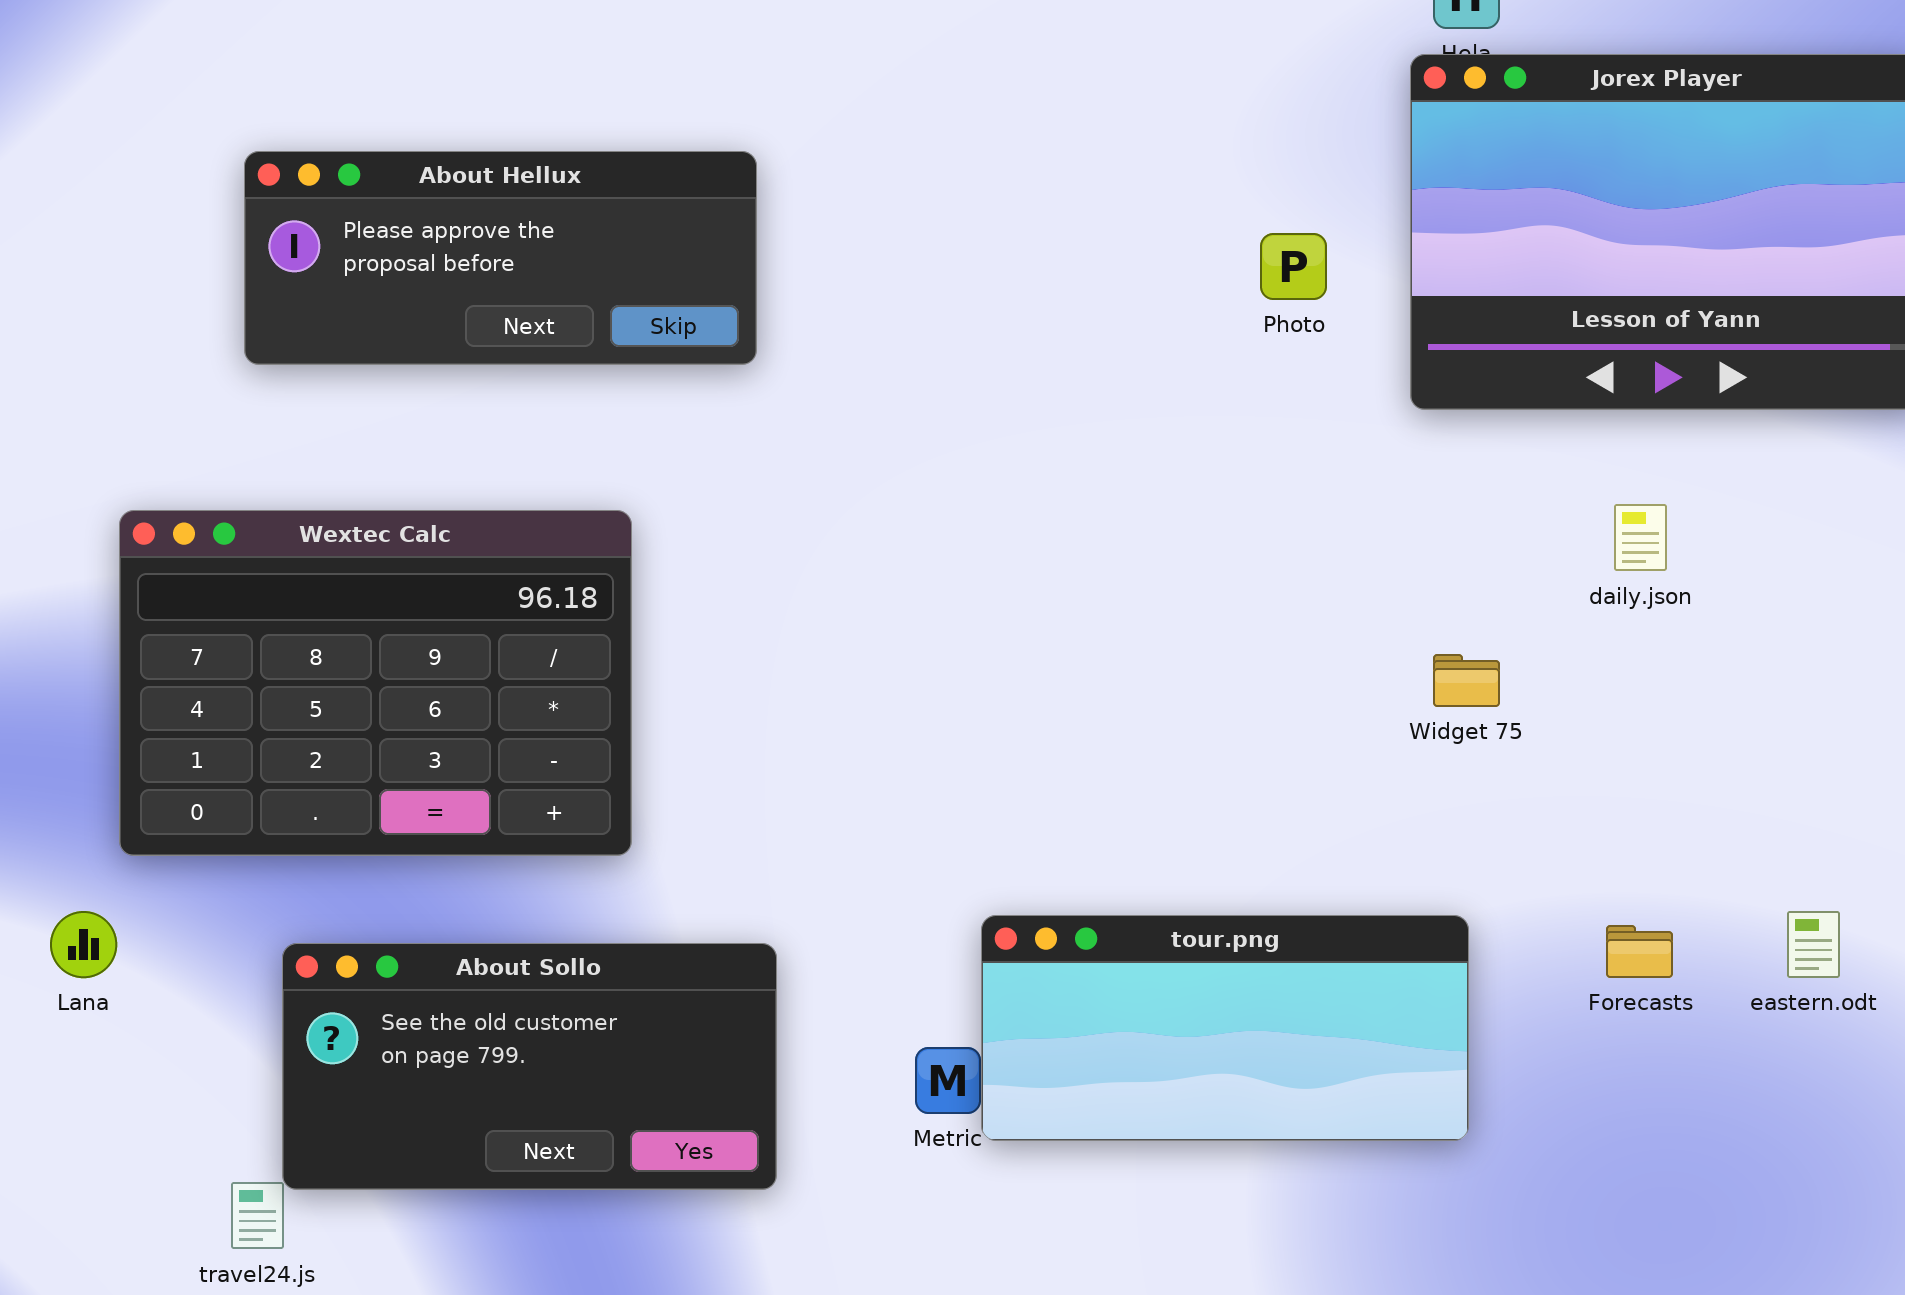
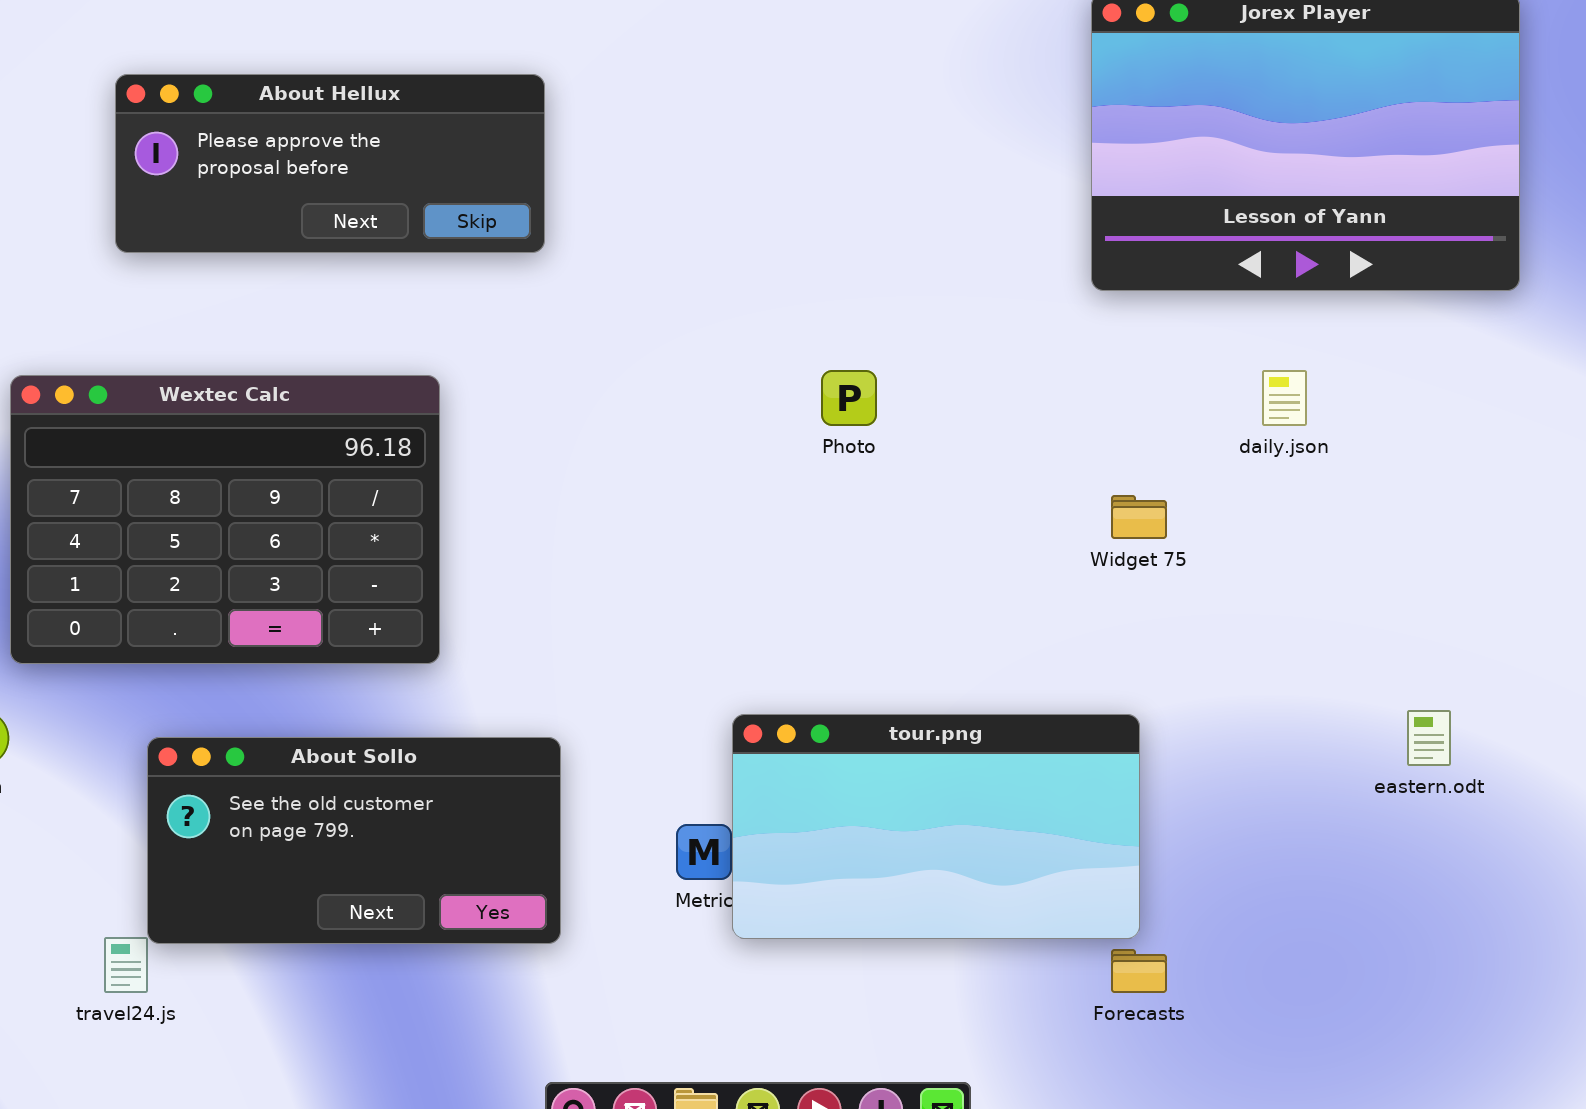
Photo: [1260,233,1327,300] -> [821,370,877,426], moved
tour.png: [981,915,1469,1141] -> [732,714,1140,939], resized
Forecasts: [1606,925,1673,978] -> [1111,949,1167,993], moved

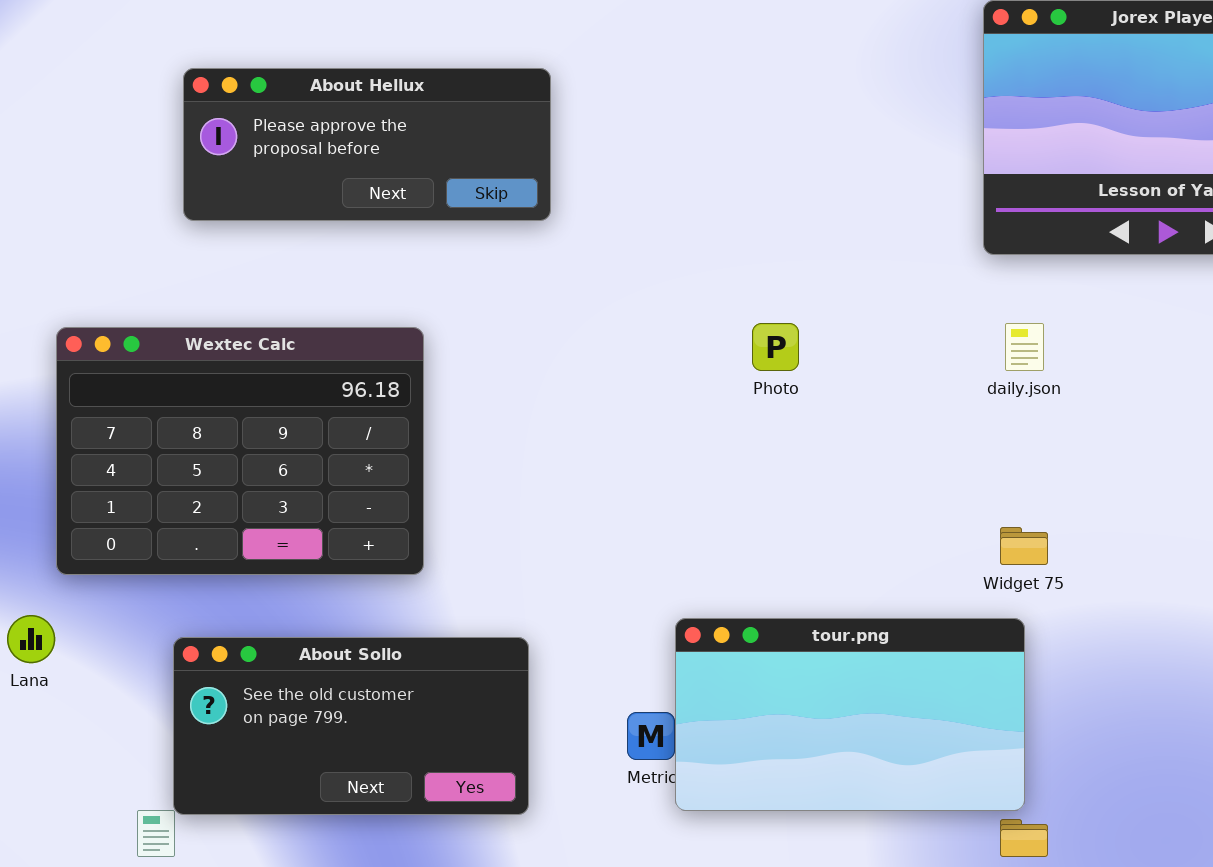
About Hellux: [115,74,545,253] -> [183,68,551,221], moved
daily.json: [1262,370,1307,426] -> [1005,323,1044,371], moved
Widget 75: [1111,495,1167,539] -> [1000,527,1048,565], moved

